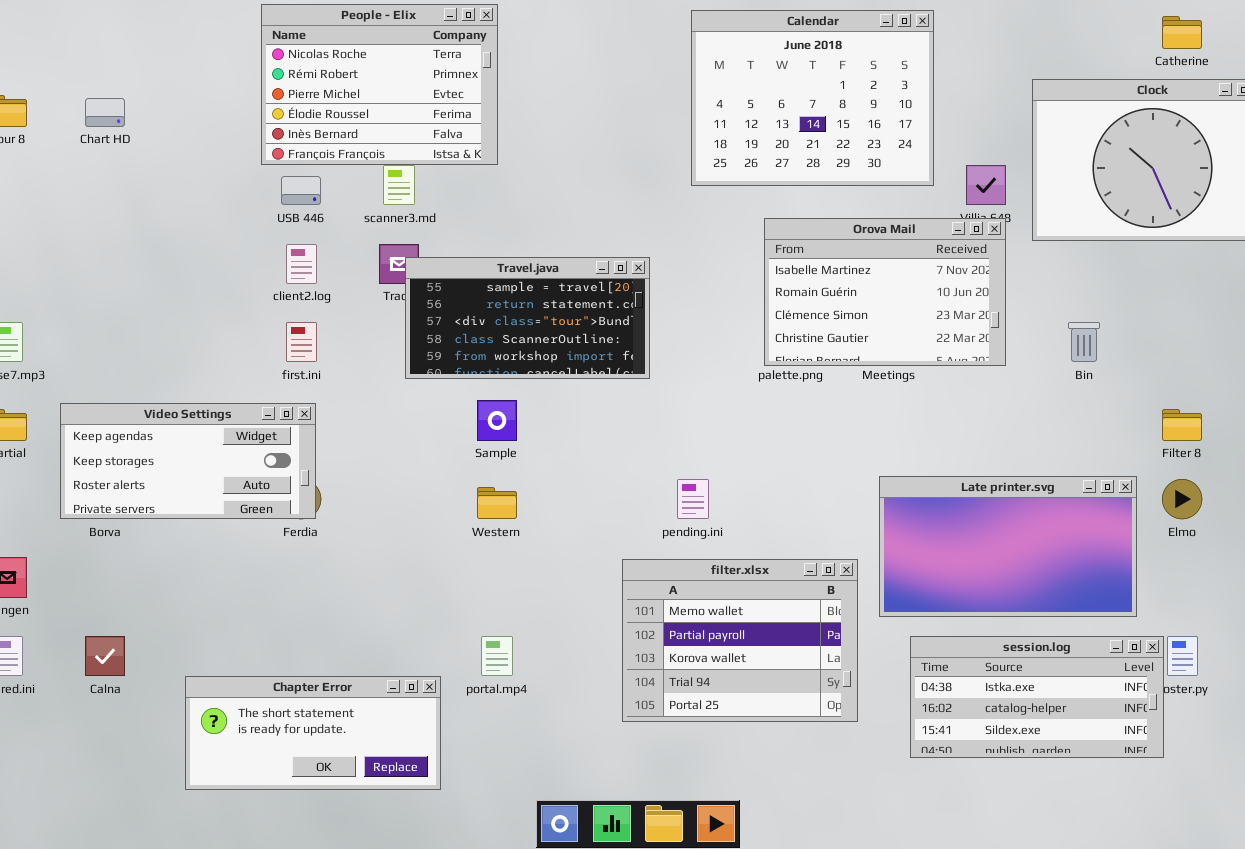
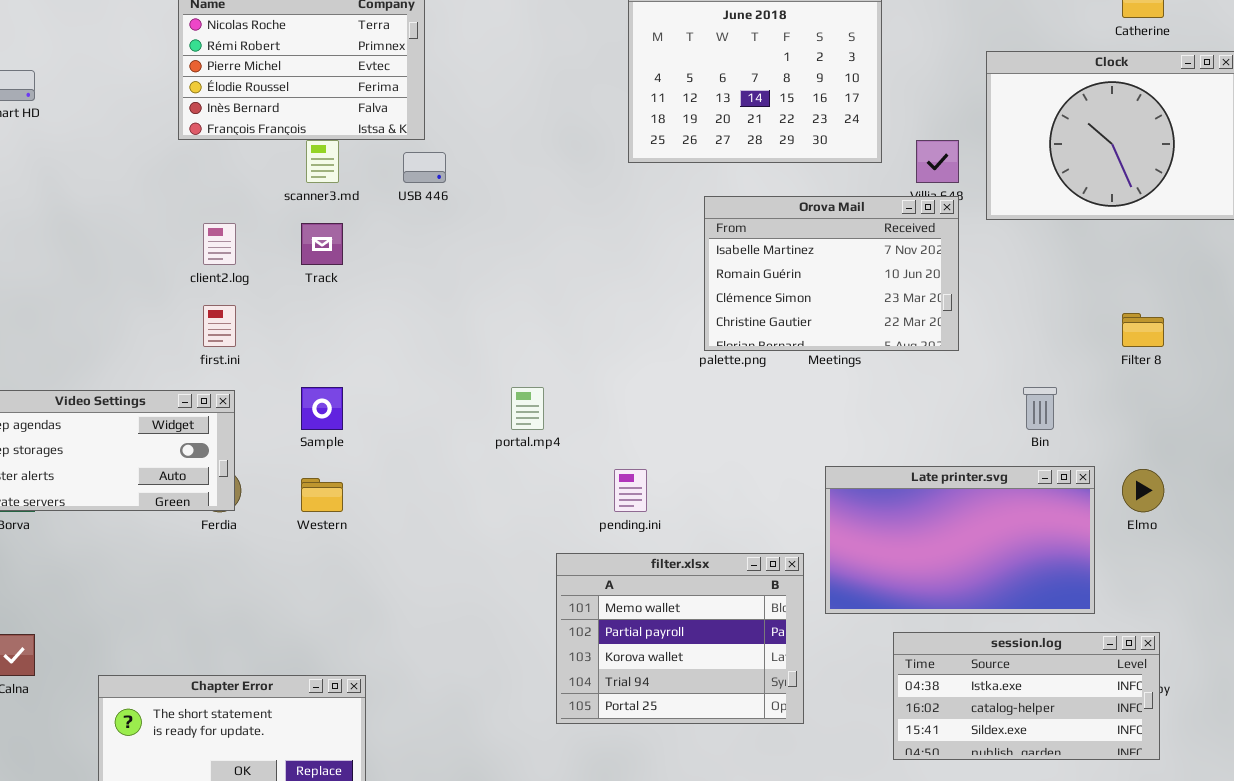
USB 446: [281,176,321,205] -> [403,152,446,183], moved
Travel.java: [405,257,650,379] -> none, closed
Bin: [1068,322,1100,362] -> [1023,387,1057,430], moved
Sample: [477,400,517,441] -> [301,387,343,430], moved
Filter 8: [1162,409,1202,441] -> [1122,313,1164,347], moved
Western: [477,487,517,519] -> [301,478,343,512], moved
portal.mp4: [481,636,513,676] -> [511,387,544,430], moved
session.log: [910,636,1164,758] -> [893,632,1160,760], moved

